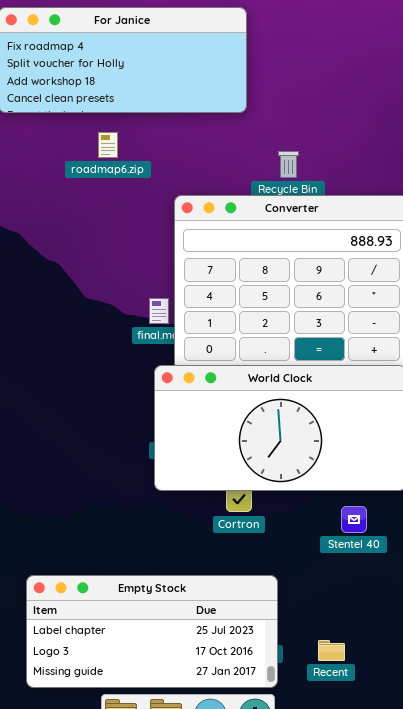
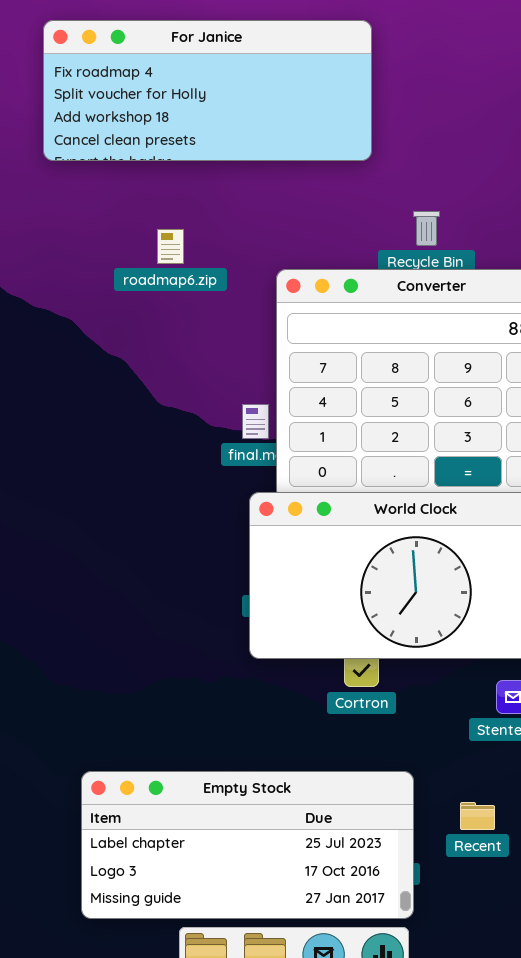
roadmap6.zip: [98,132,118,158] -> [157,229,184,264], moved
Recent: [318,640,345,661] -> [460,802,495,830], moved

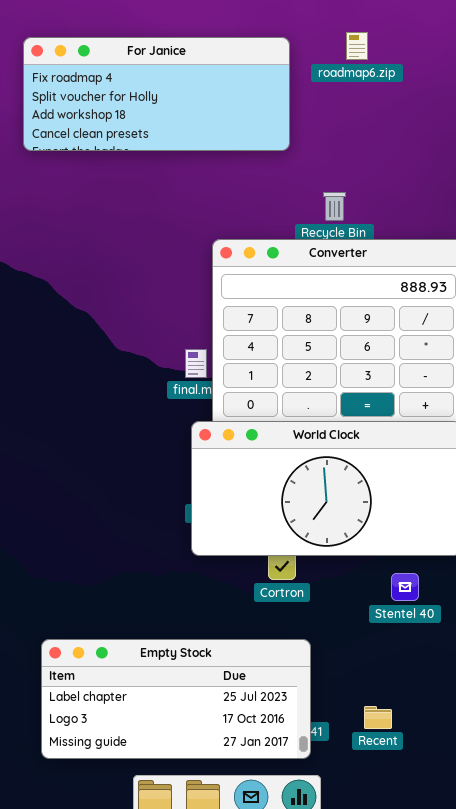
roadmap6.zip: [157,229,184,264] -> [346,32,368,60], moved
Empty Stock: [81,771,414,919] -> [41,639,311,759], moved
Recent: [460,802,495,830] -> [364,706,392,729], moved

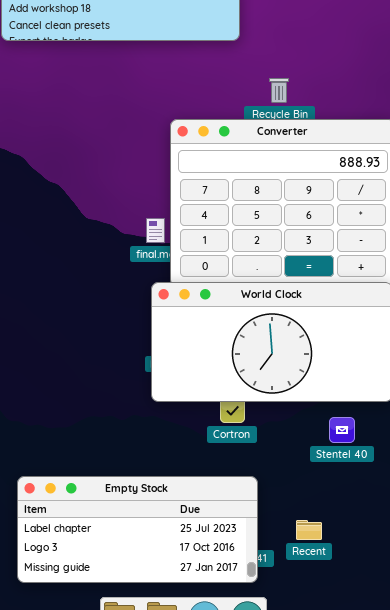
Recent: [364,706,392,729] -> [296,520,322,540], moved

